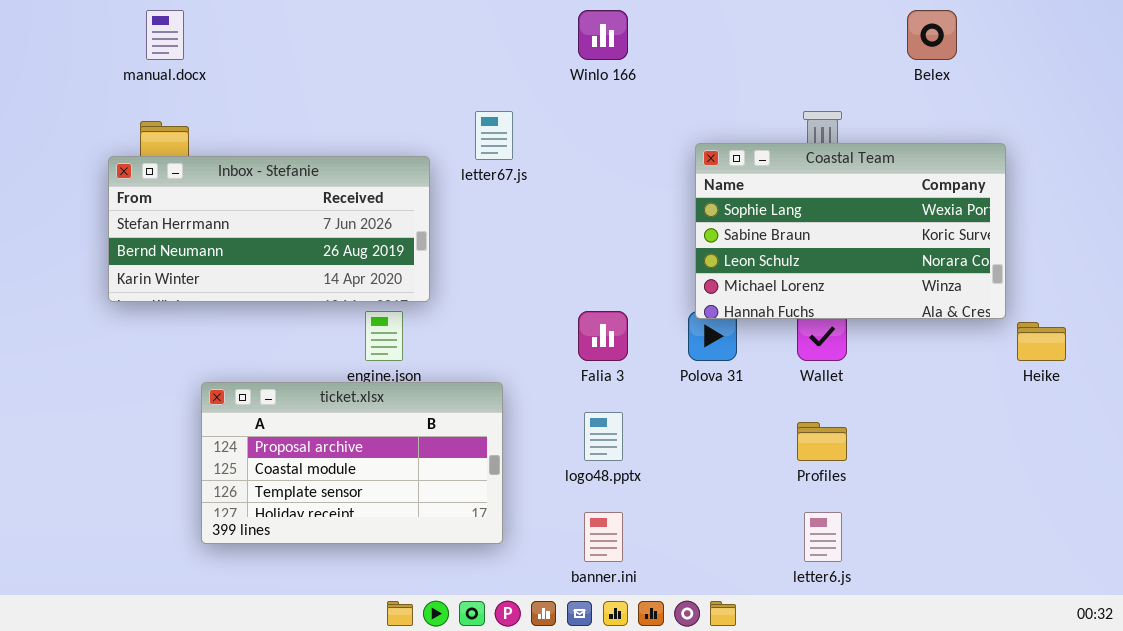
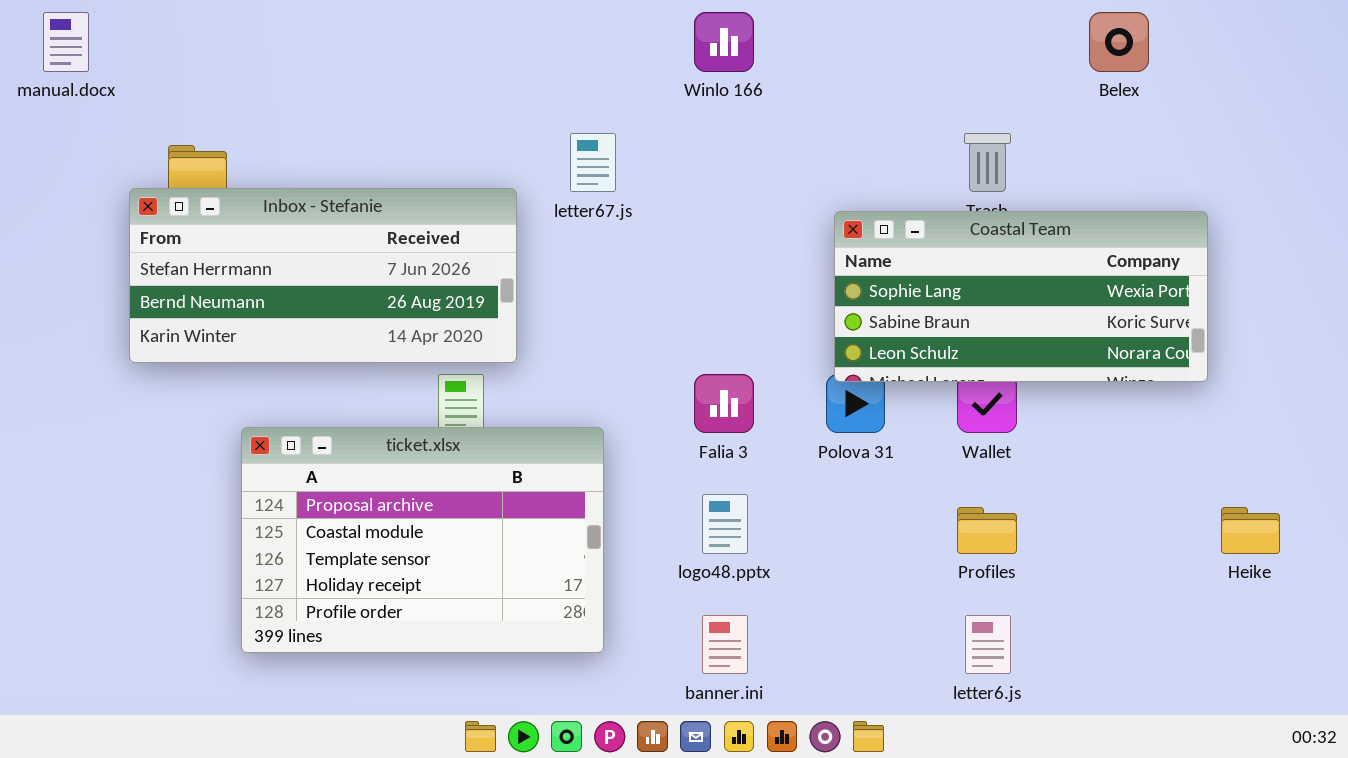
manual.docx: [146,10,184,60] -> [43,12,89,72], moved
Coastal Team: [695,143,1006,319] -> [834,211,1208,382], resized
Heike: [1017,322,1066,361] -> [1221,507,1280,554], moved
ticket.xlsx: [201,382,503,544] -> [241,427,604,653], resized

